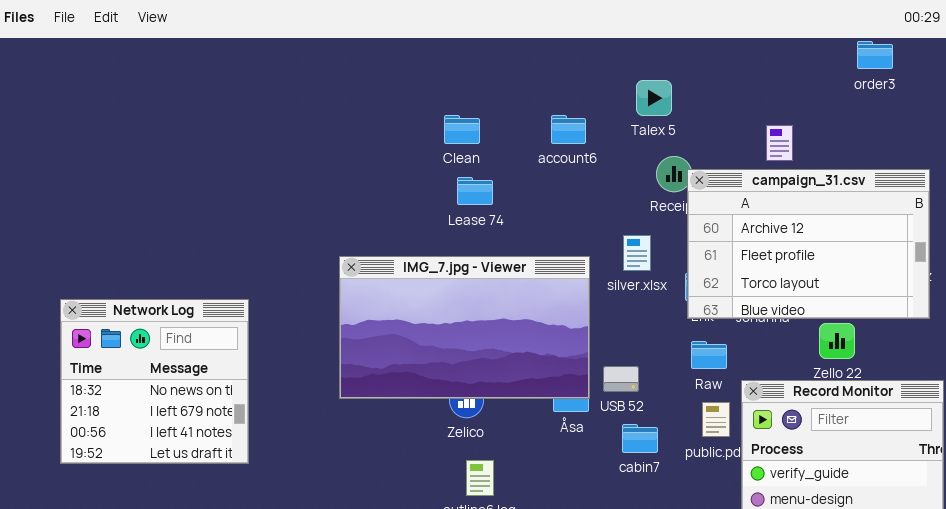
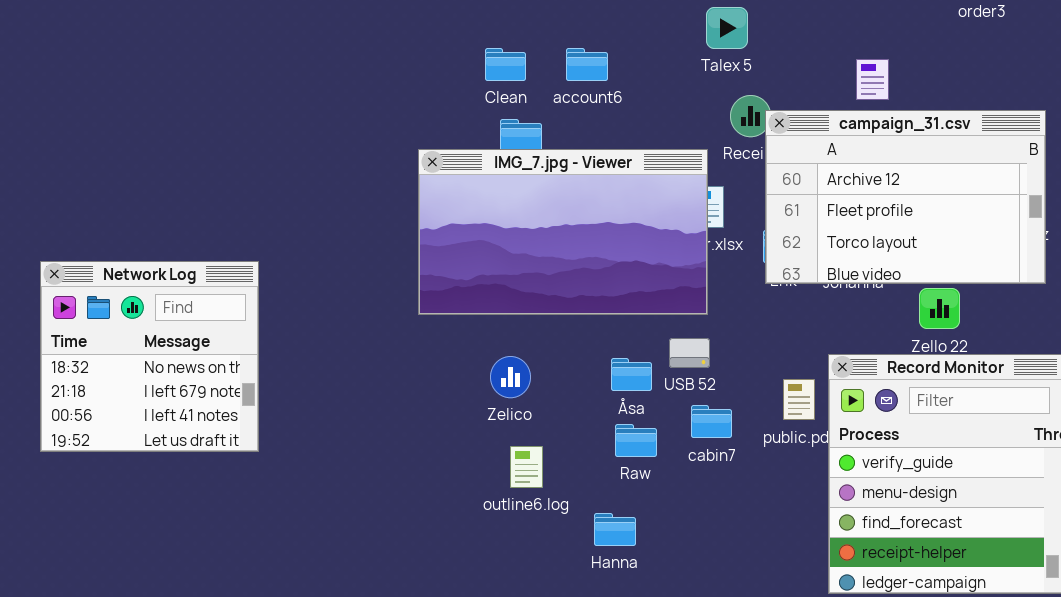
account6: [551,115,586,144] -> [566,48,608,81], moved
IMG_7.jpg - Viewer: [339,256,590,399] -> [418,149,708,315], moved
Raw: [691,341,727,369] -> [615,424,657,457], moved

